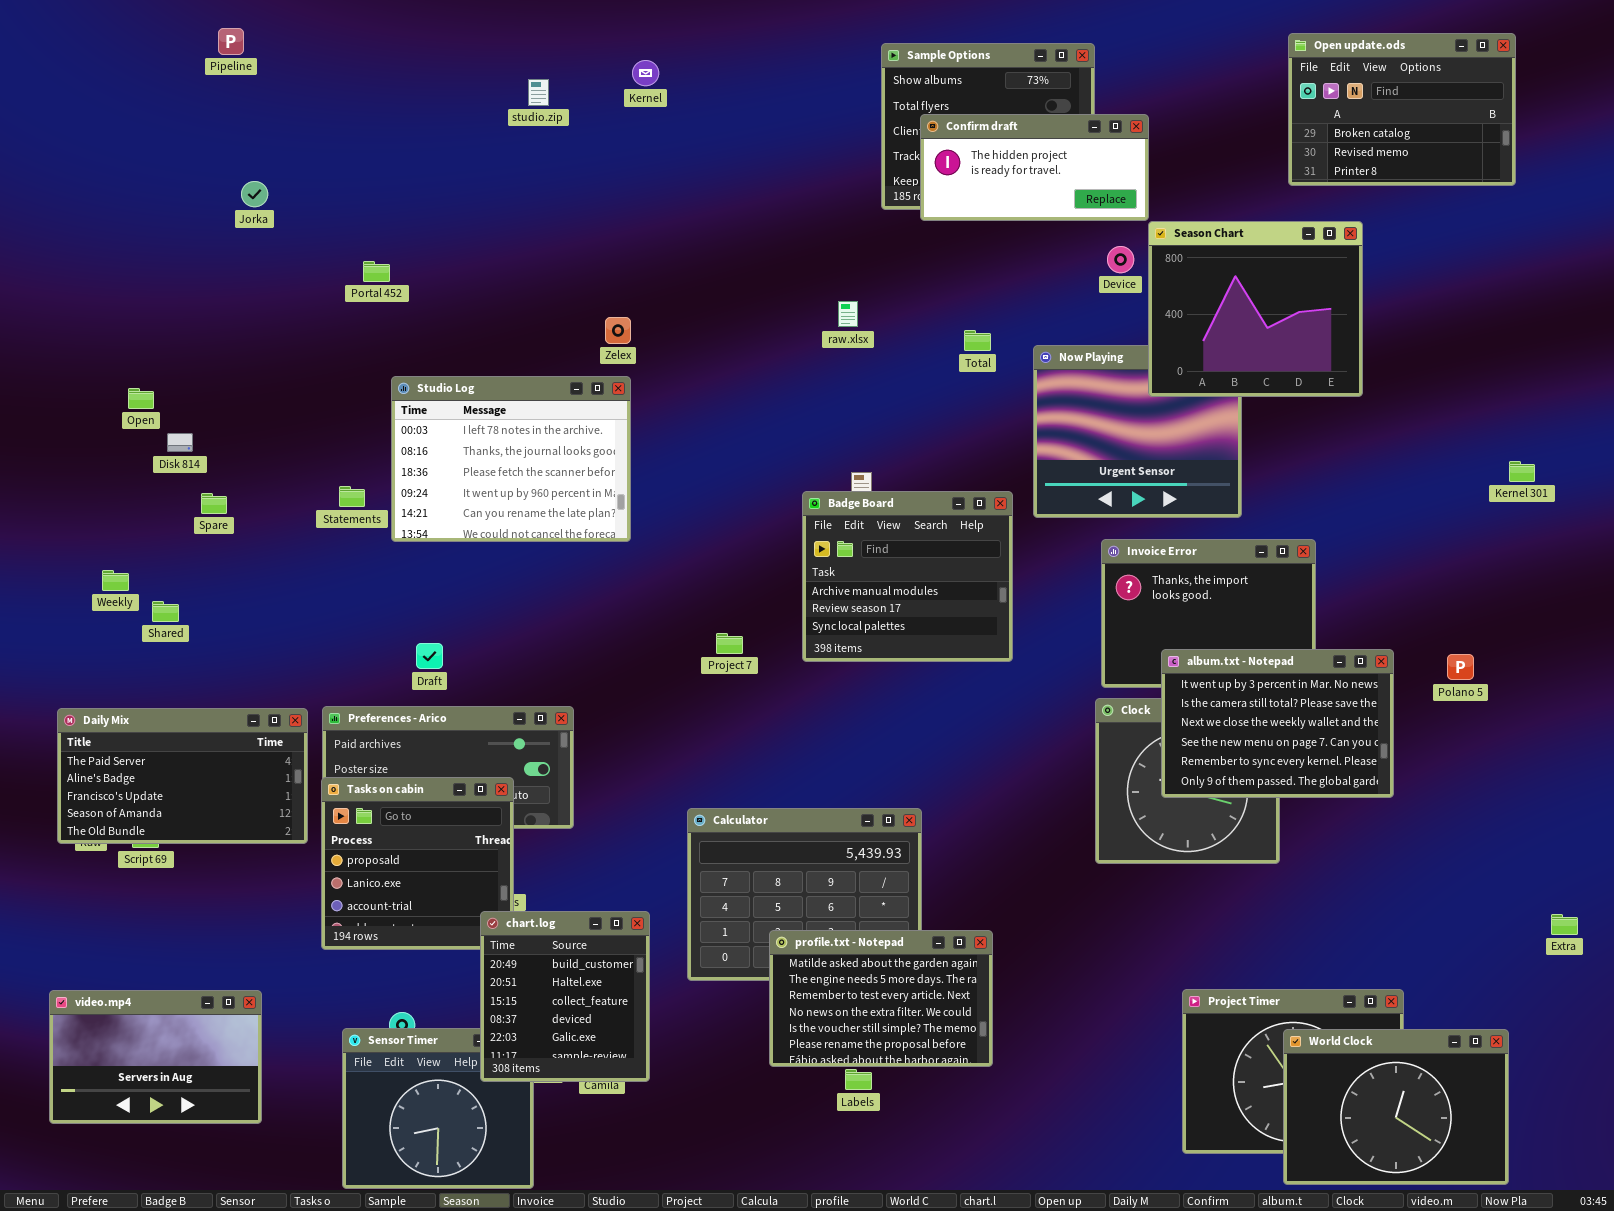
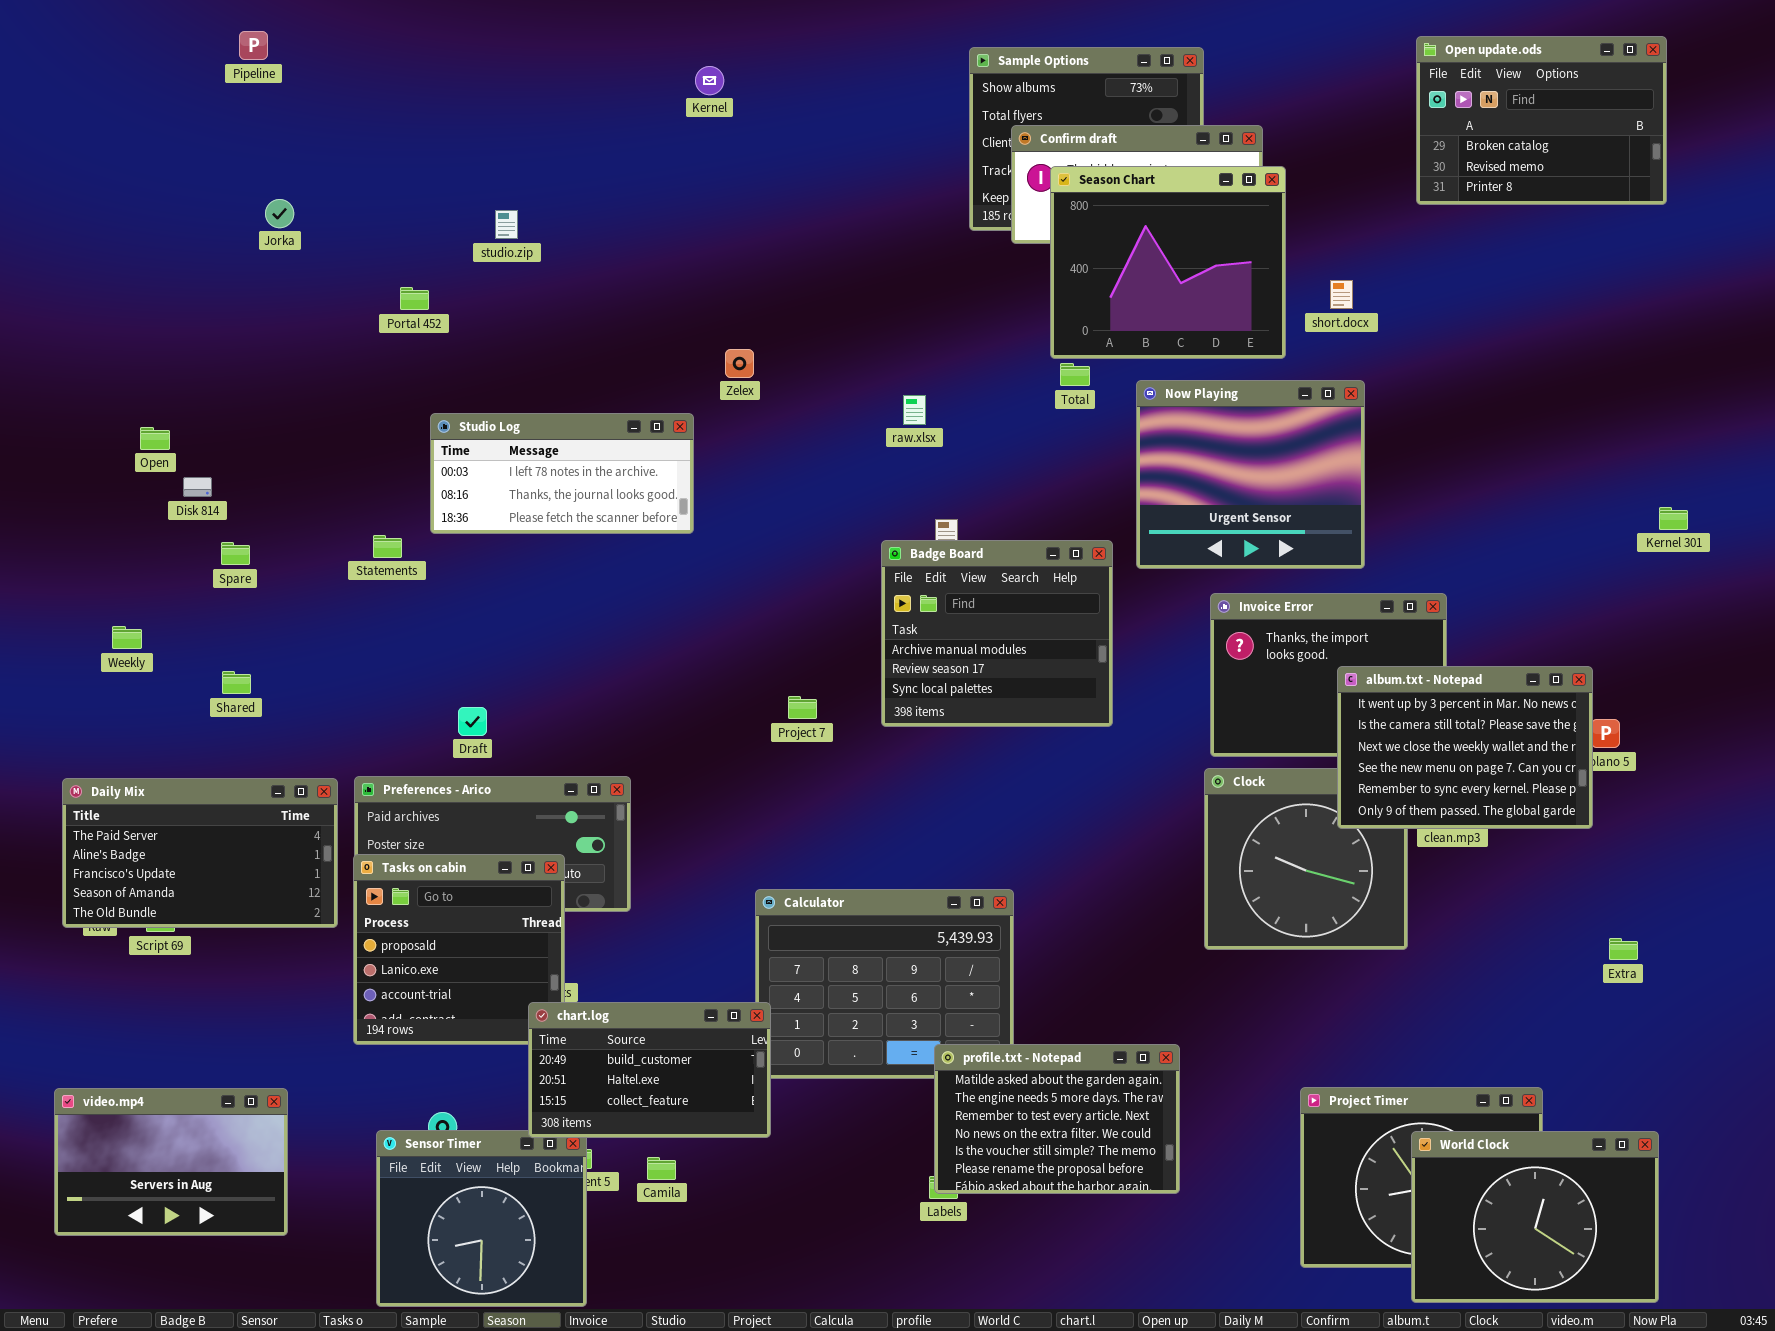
studio.zip: [528,79,549,106] -> [495,210,518,239], moved
Season Chart: [1148,221,1363,397] -> [1050,166,1286,359], moved
raw.xlsx: [838,301,858,327] -> [903,395,926,425], moved
Zelex: [605,317,631,344] -> [725,349,754,378], moved
Studio Log: [391,376,631,542] -> [430,413,694,534], resized
Shared: [152,601,179,622] -> [222,671,251,694], moved
album.txt - Notepad: [1161,649,1394,798] -> [1337,666,1593,829], moved
chart.log: [480,911,650,1082] -> [528,1002,771,1138], resized
Extra: [1551,914,1578,935] -> [1609,938,1638,960], moved
profile.txt - Notepad: [769,930,993,1067] -> [934,1044,1180,1194], moved

